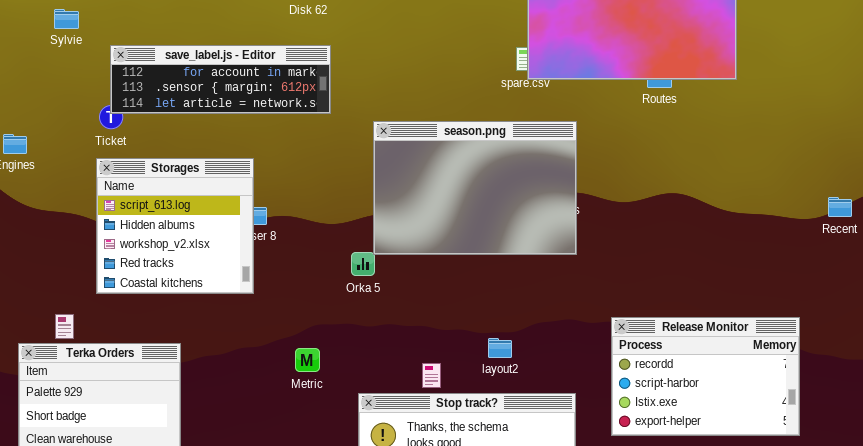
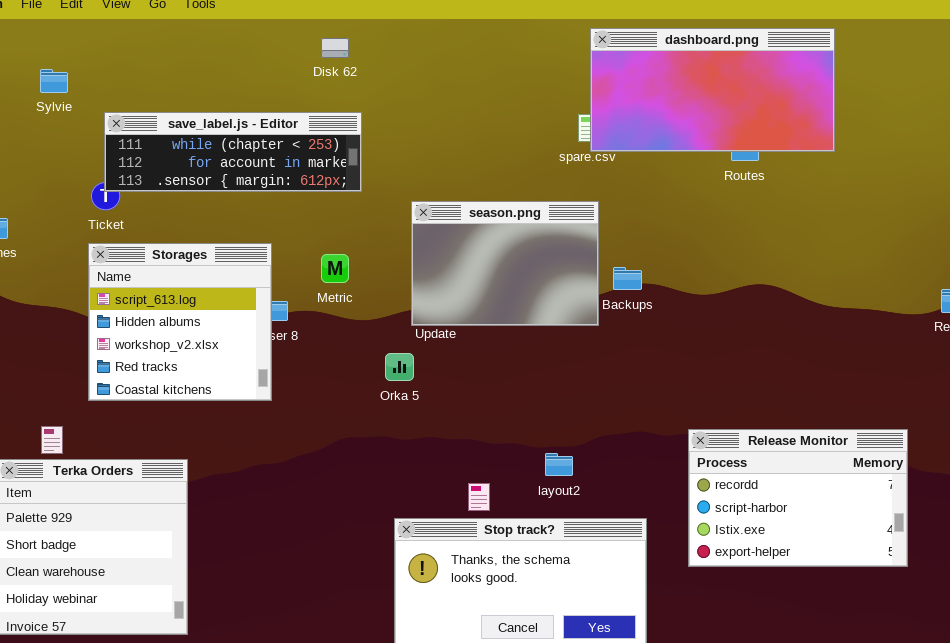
save_label.js - Editor: [110,45,331,114] -> [104,112,362,192], scrolled up 1 row
season.png: [373,121,577,255] -> [411,201,599,326], resized
Metric: [295,348,320,372] -> [321,254,349,283], moved

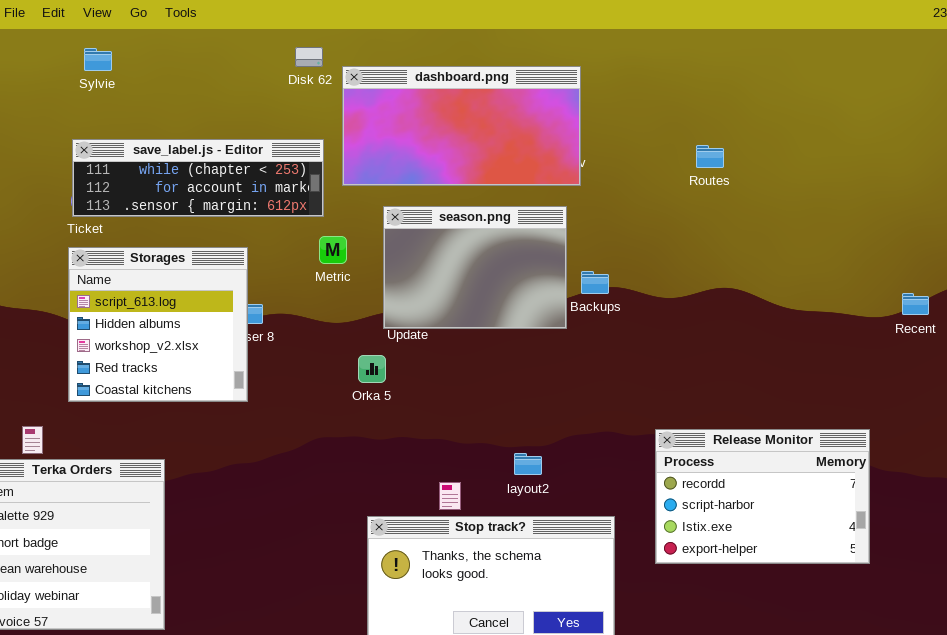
dashboard.png: [590,28,835,152] -> [342,66,581,186], moved
Sylvie: [40,69,68,93] -> [84,48,112,71], moved
save_label.js - Editor: [104,112,362,192] -> [72,139,324,217], moved
Metric: [321,254,349,283] -> [319,236,347,264], moved

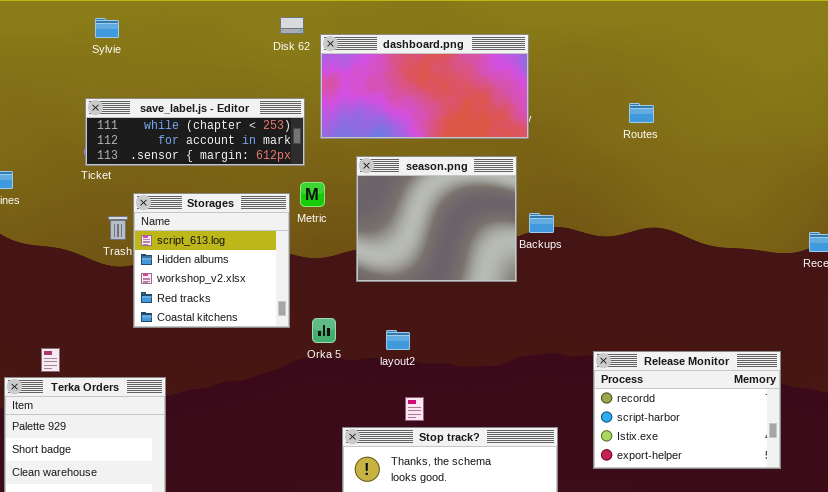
season.png: [383,206,567,329] -> [356,156,517,282], resized
Storages: [68,247,248,402] -> [133,193,290,328], moved
Orka 5: [358,355,386,383] -> [312,318,336,343], moved
layout2: [514,453,542,475] -> [386,330,410,350], moved

